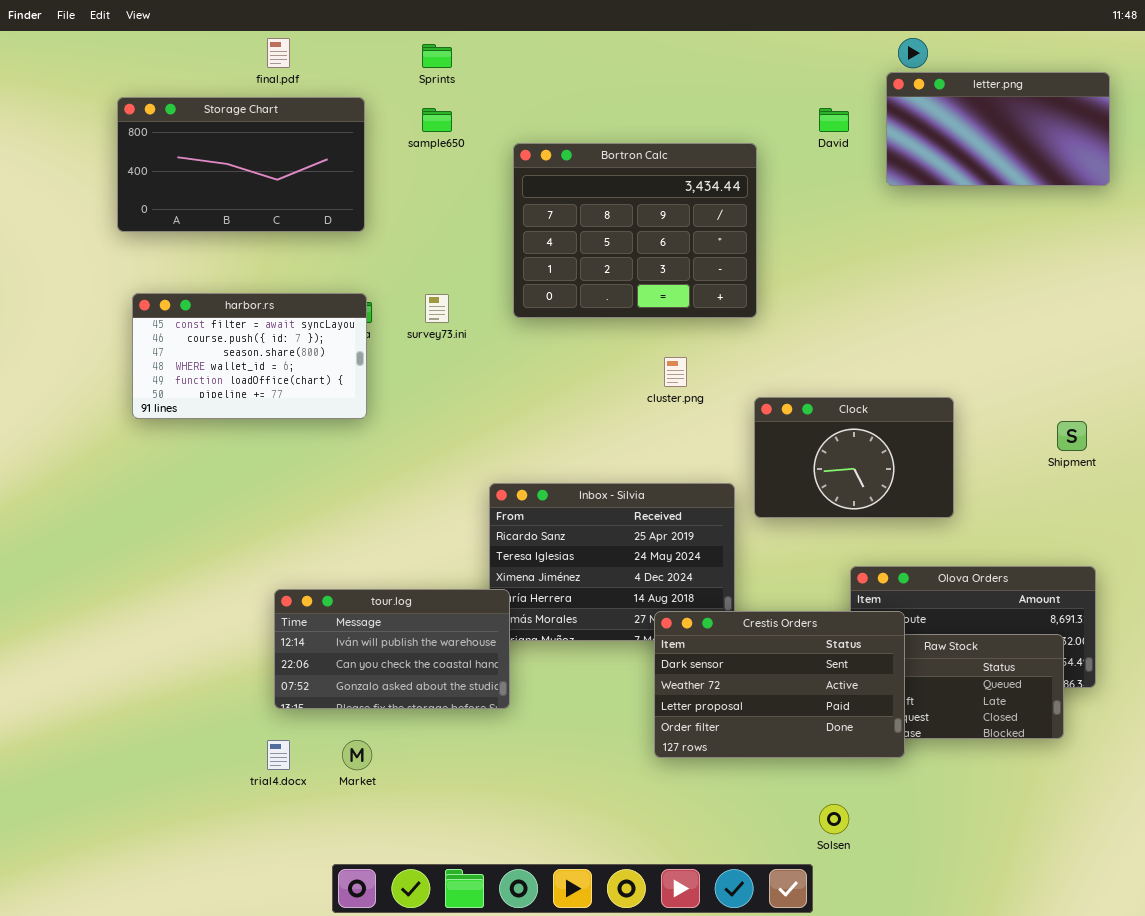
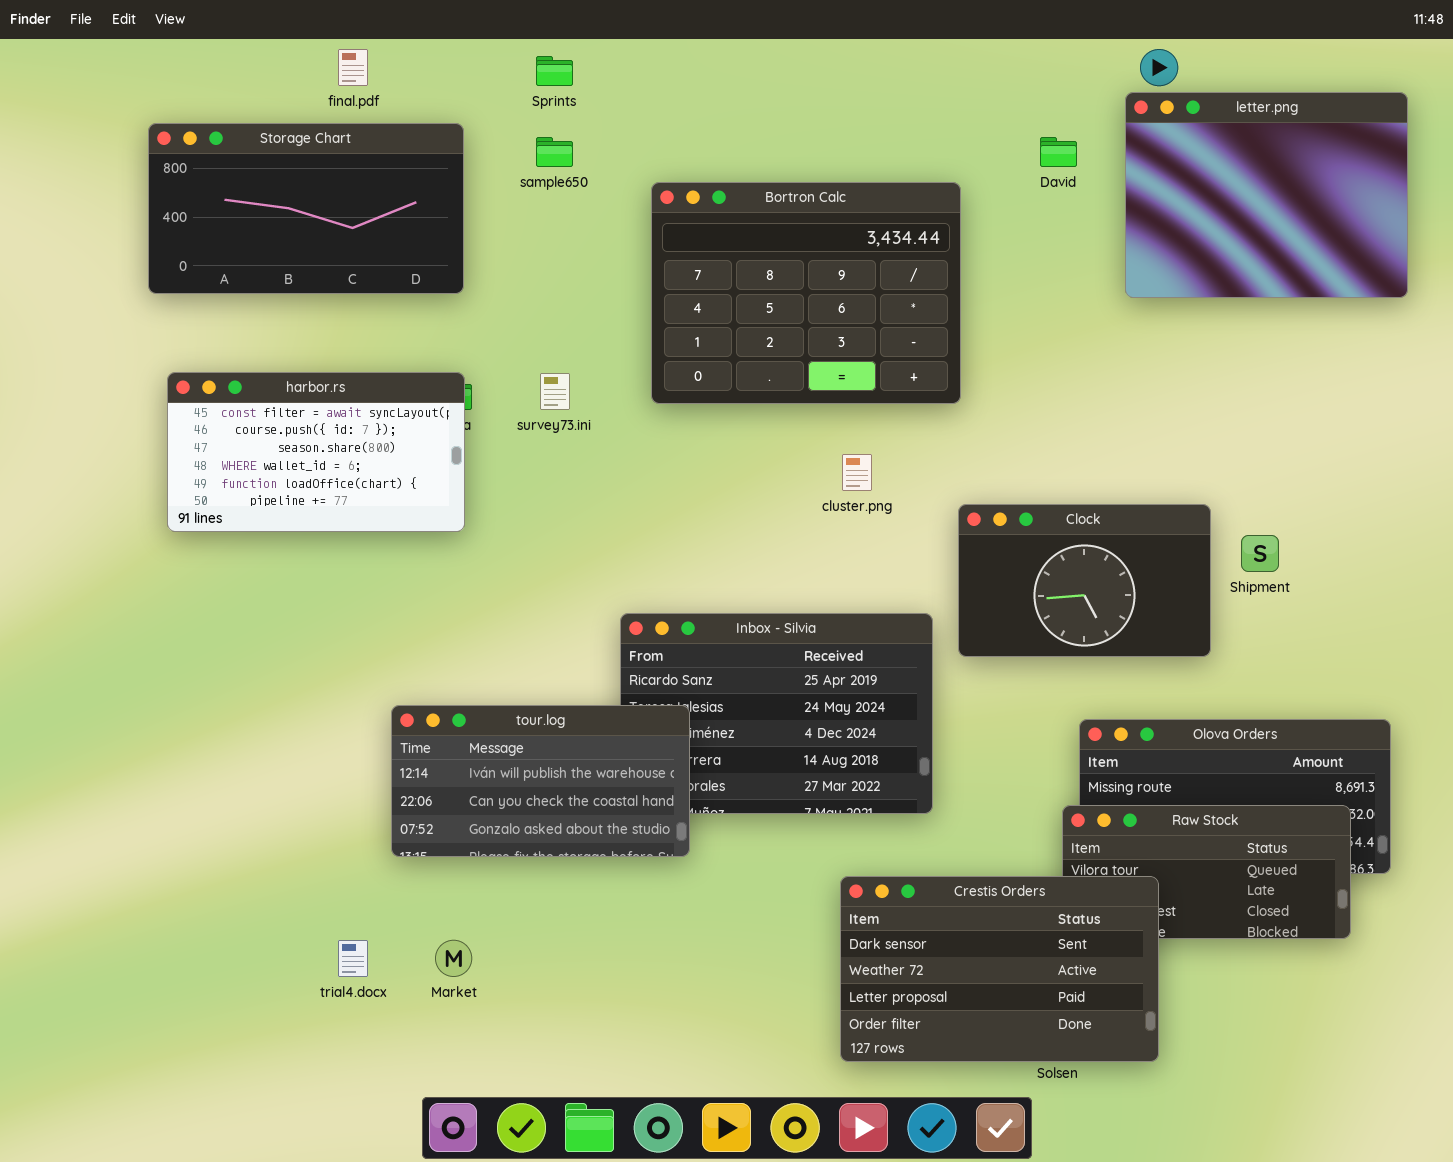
letter.png: [886,72,1110,186] -> [1125,92,1408,298], resized
Shipment: [1057,421,1087,451] -> [1241,535,1279,572], moved
tour.log: [274,589,510,709] -> [391,705,690,857], moved
Crestis Orders: [654,611,905,758] -> [840,876,1159,1062], moved

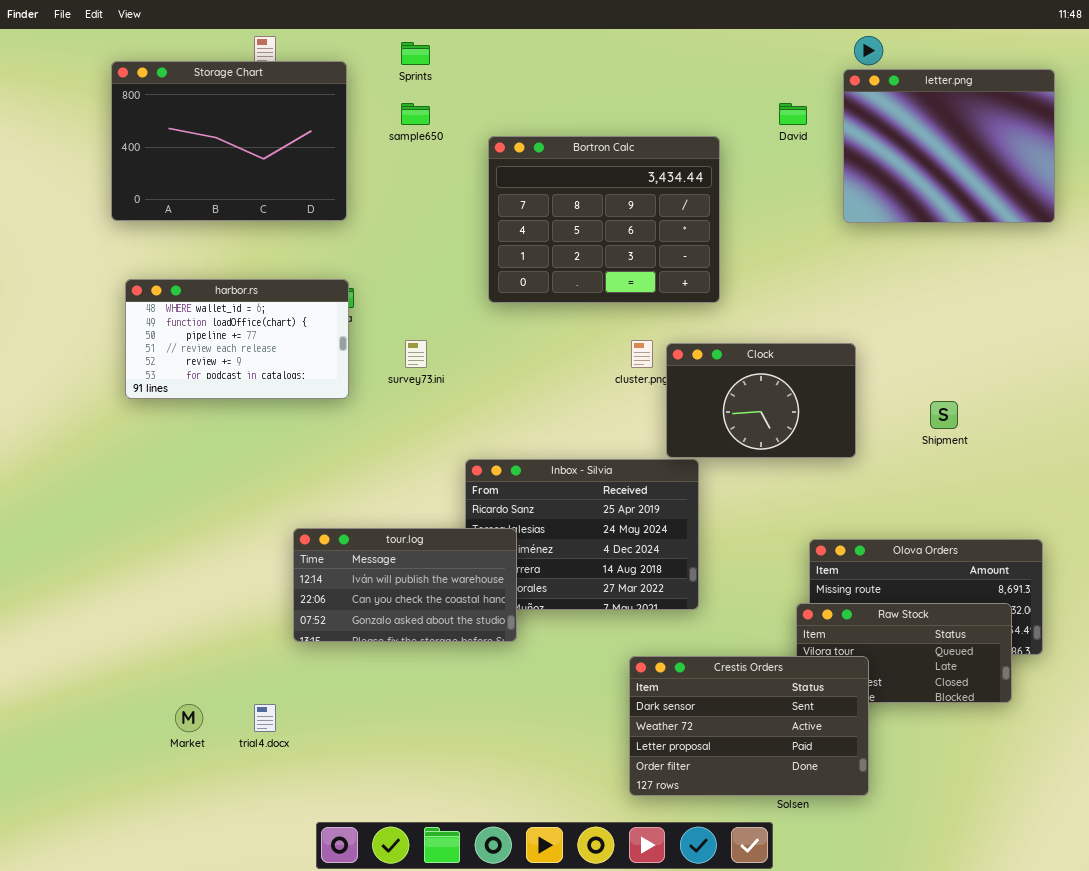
Storage Chart: [148,123,464,294] -> [111,61,347,221], resized
harbor.rs: [167,372,465,532] -> [125,279,349,399], scrolled down 3 rows
survey73.ini: [540,373,570,410] -> [405,340,427,368], moved
Clock: [958,504,1211,657] -> [666,343,856,458], moved
Market: [435,940,472,977] -> [175,704,203,732], moved

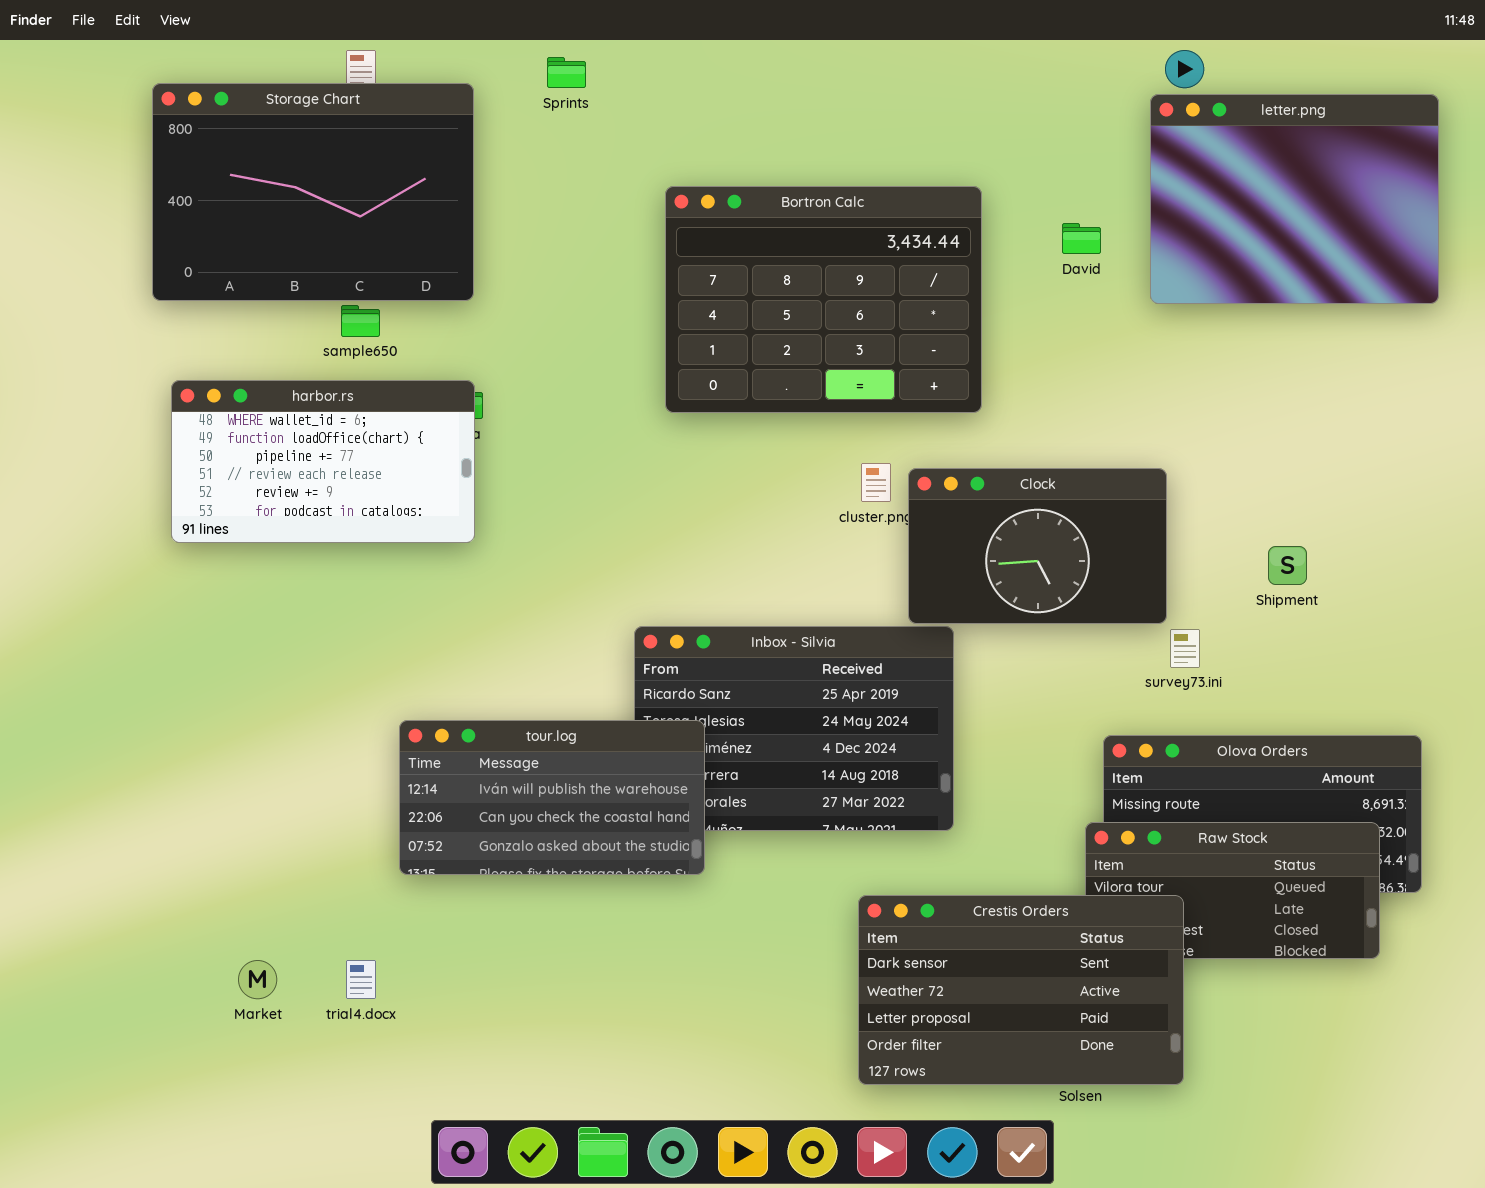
sample650: [401,103,430,125] -> [341,305,380,337], moved
David: [779,103,807,125] -> [1062,223,1101,254], moved
survey73.ini: [405,340,427,368] -> [1170,629,1200,668], moved

